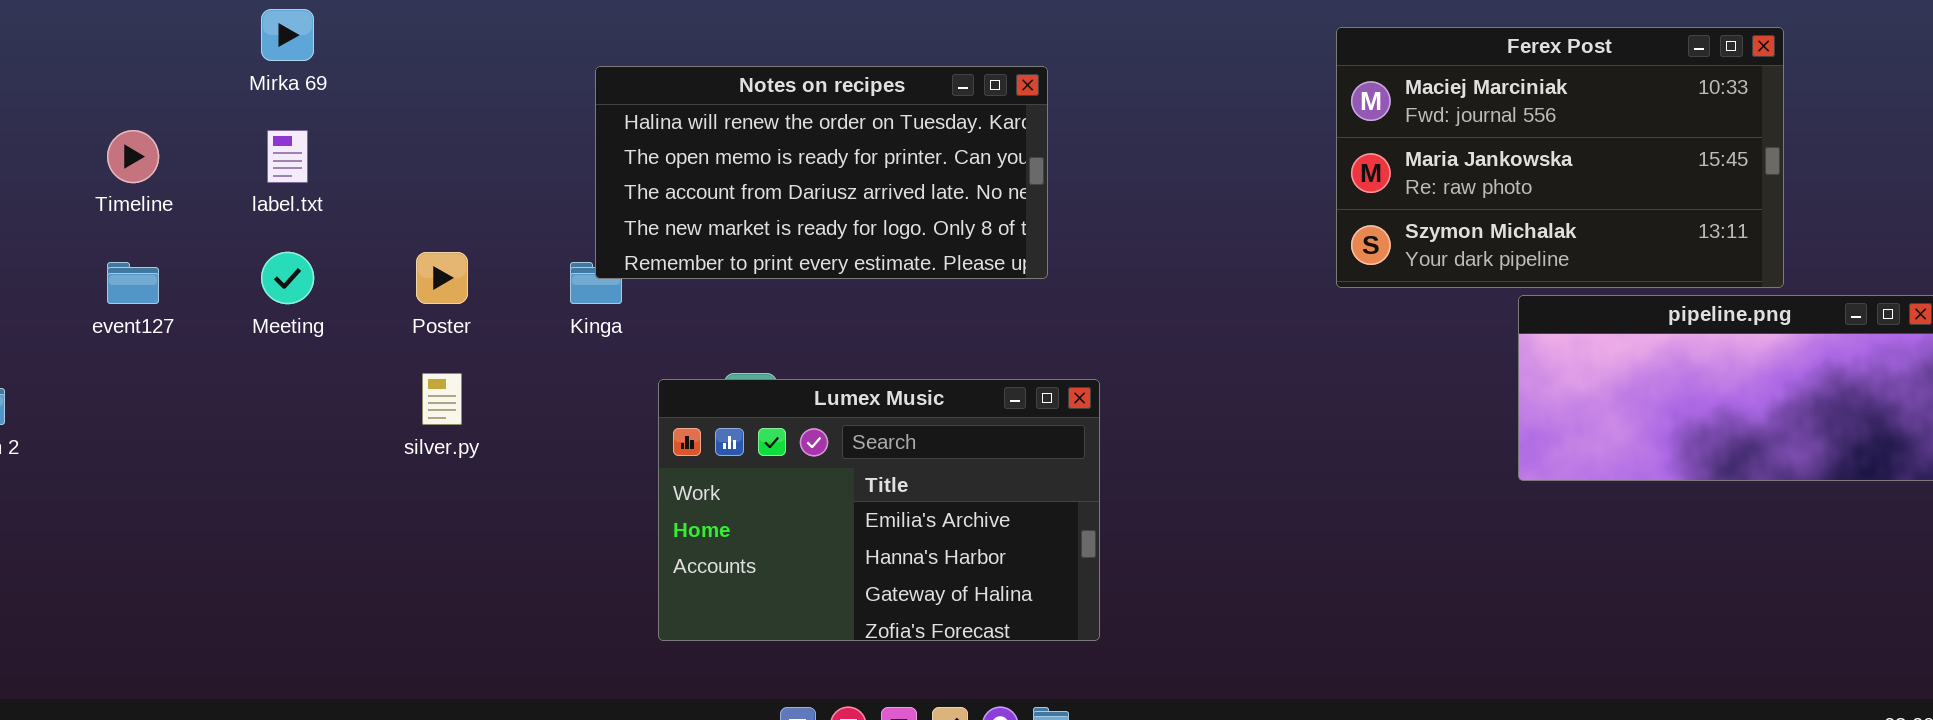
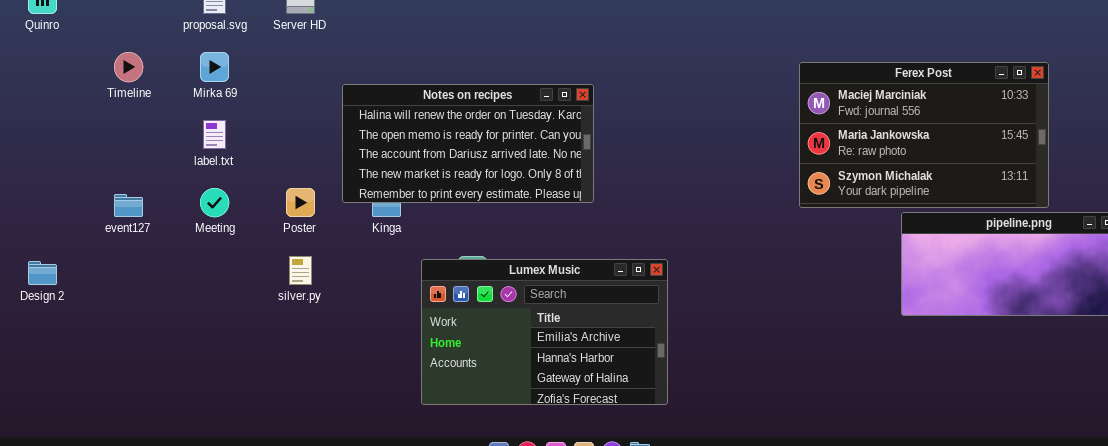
Notes on recipes: [595,66,1048,279] -> [342,84,594,203], moved
Timeline: [107,130,159,183] -> [114,52,143,82], moved

